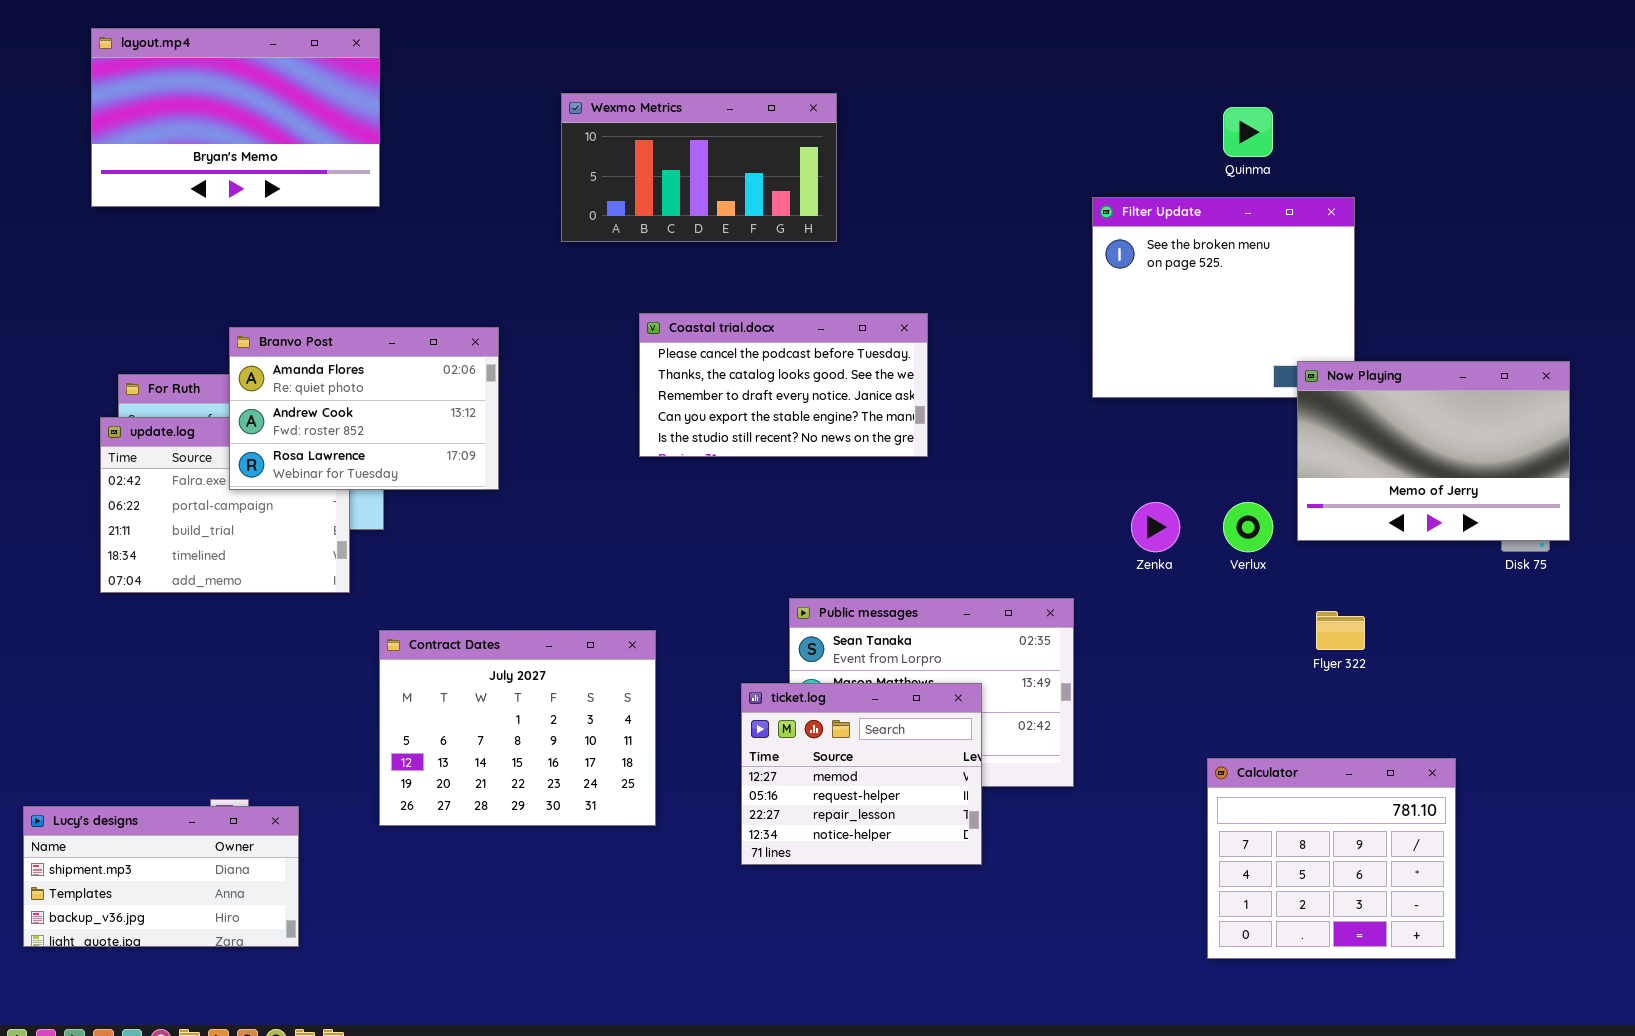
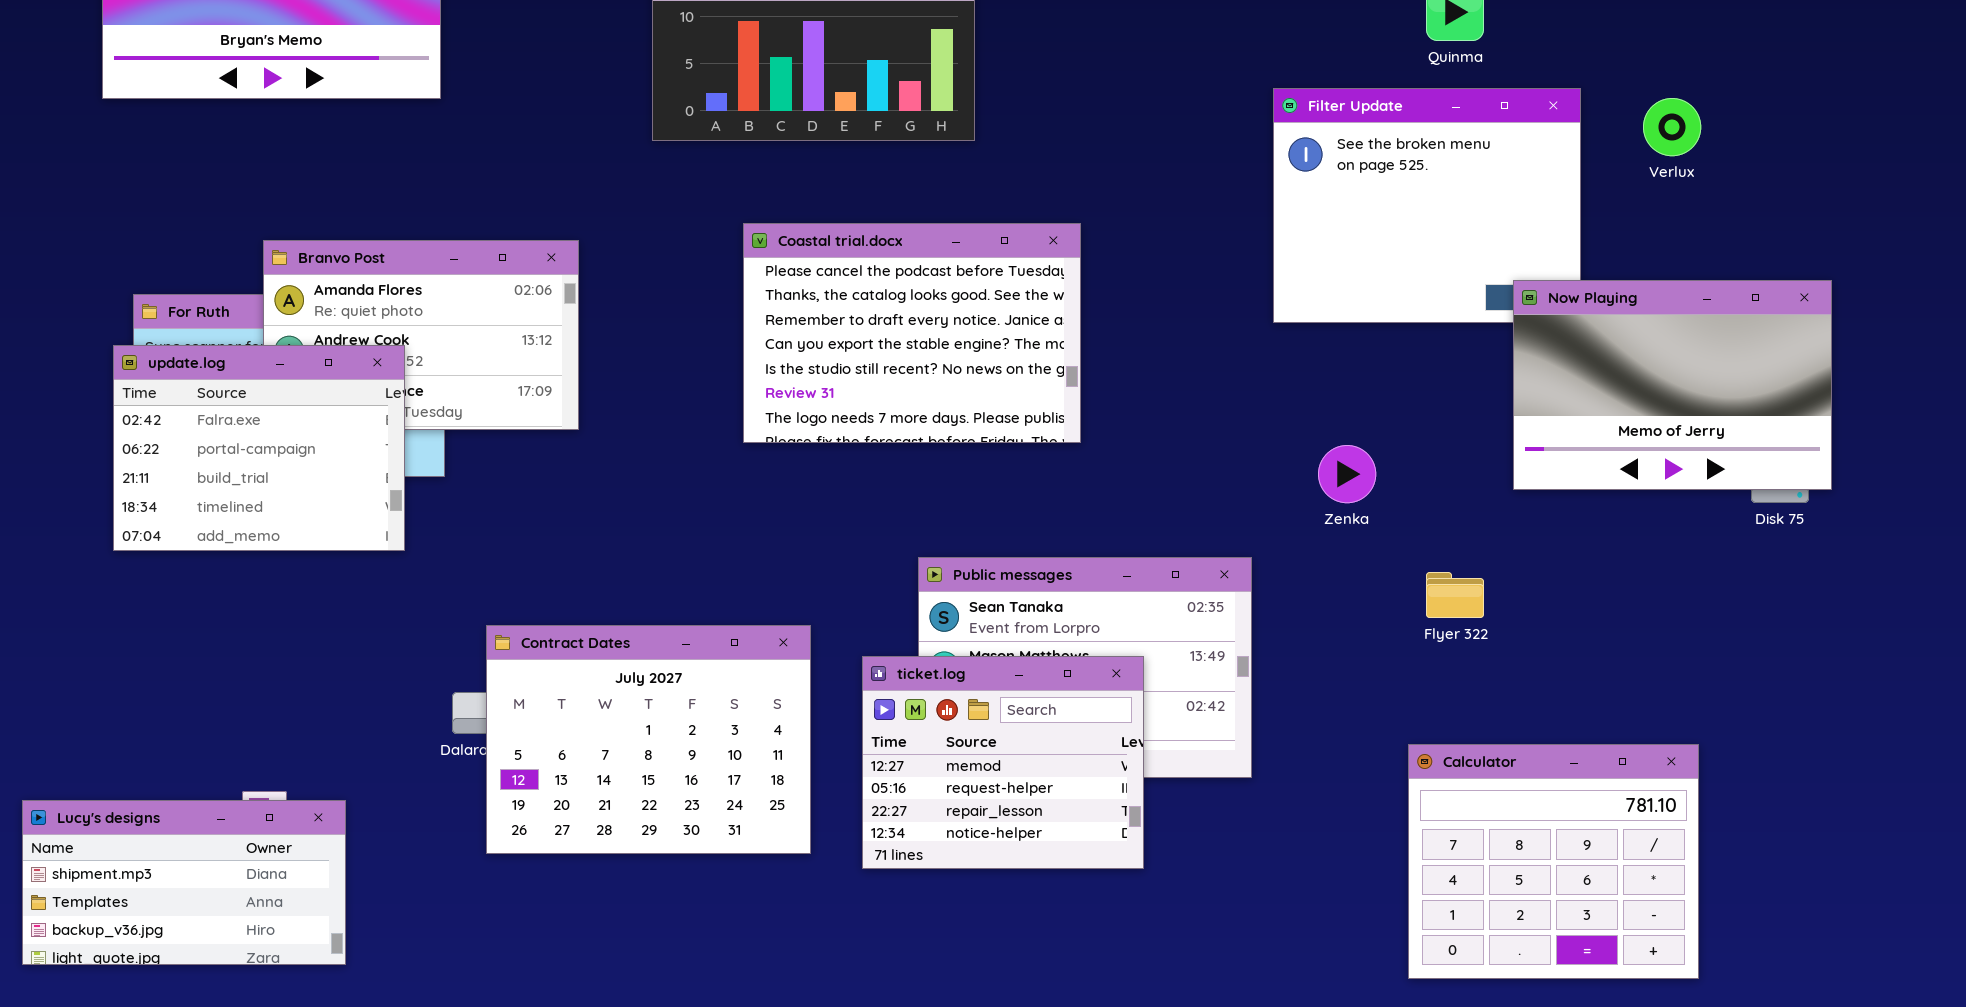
Coastal trial.docx: [639,313,928,457] -> [743,223,1081,443], resized
update.log: [100,417,350,593] -> [113,345,405,551], raised
Verlux: [1223,502,1273,552] -> [1643,98,1701,156], moved
Flyer 322: [1316,611,1365,650] -> [1426,572,1484,618], moved
Contract Dates: [379,630,656,826] -> [486,625,811,854], moved

